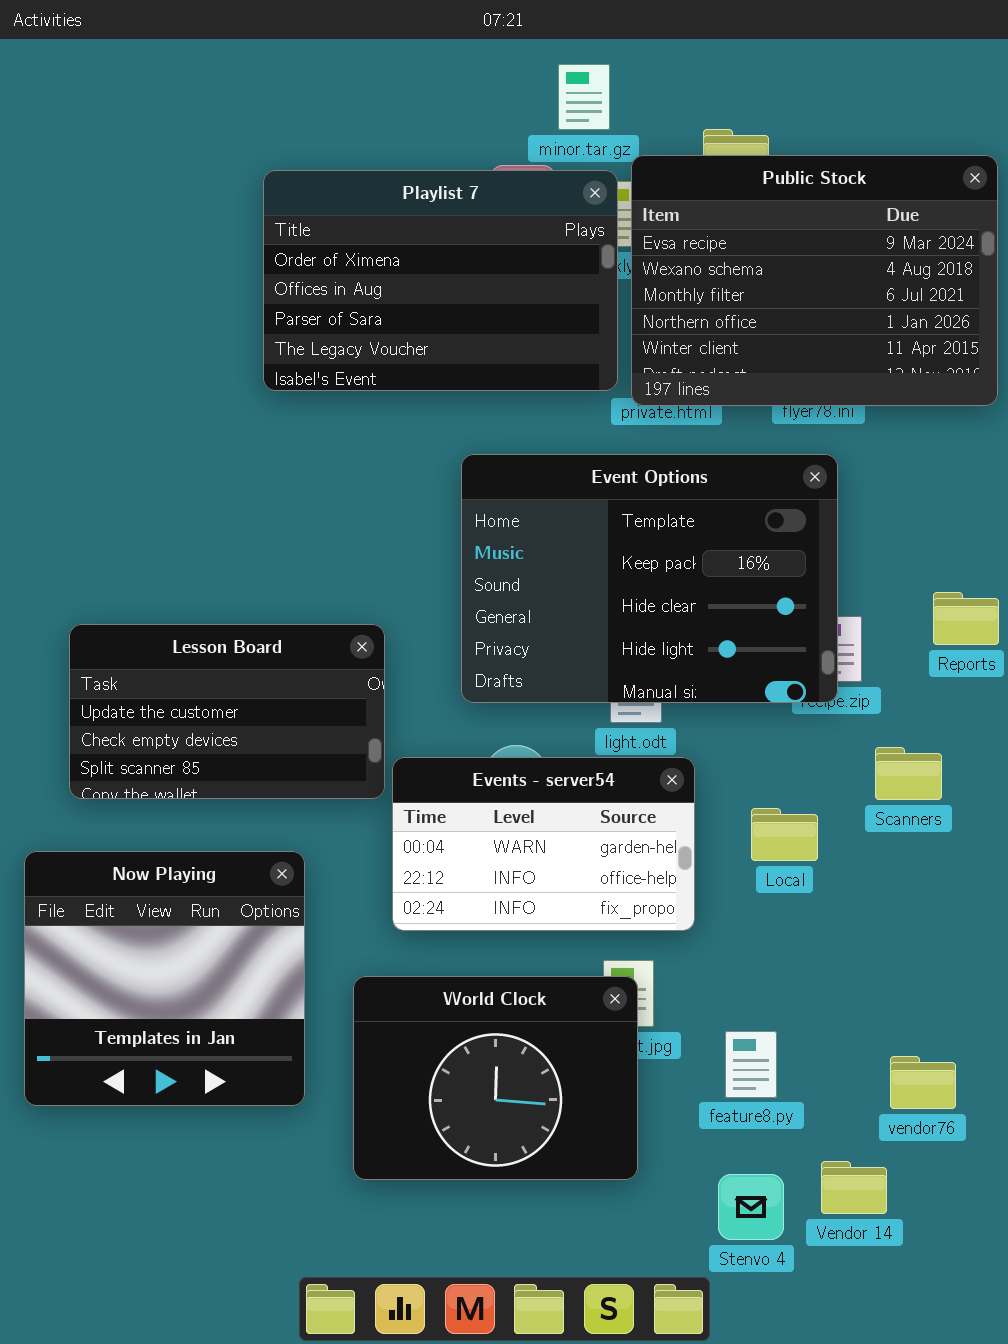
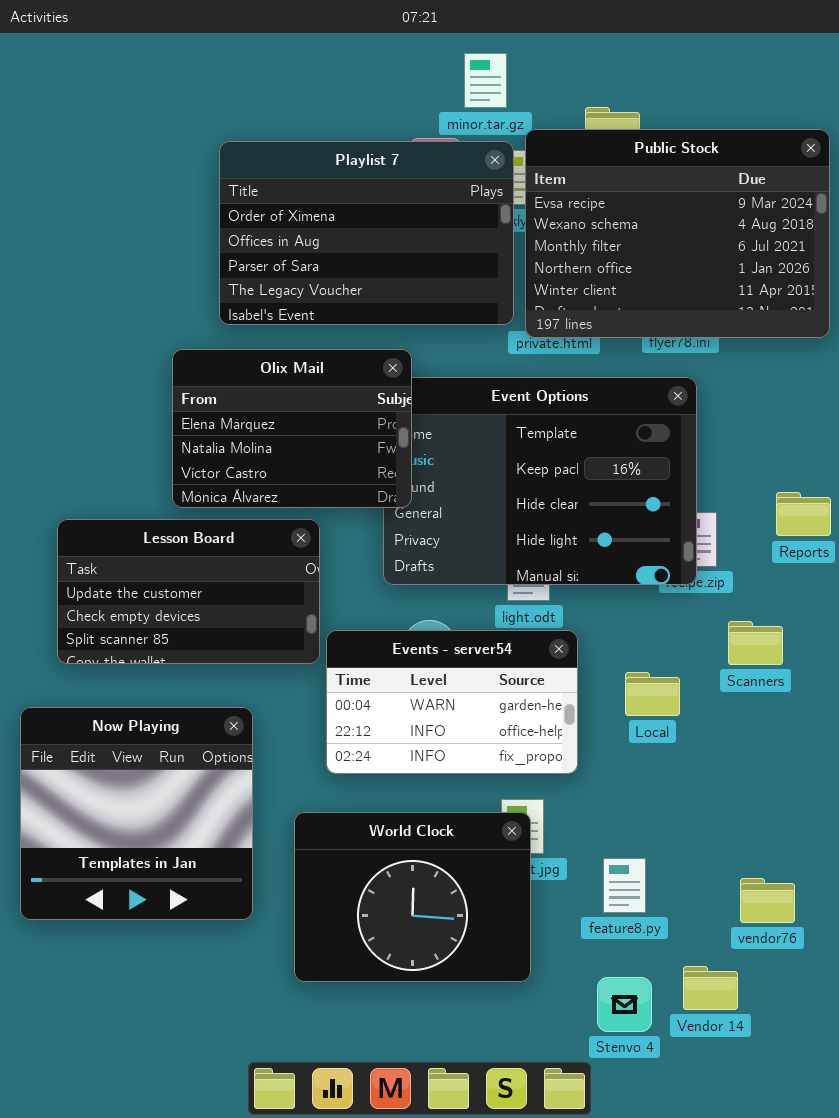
Olix Mail: none -> [172,349,412,508], opened

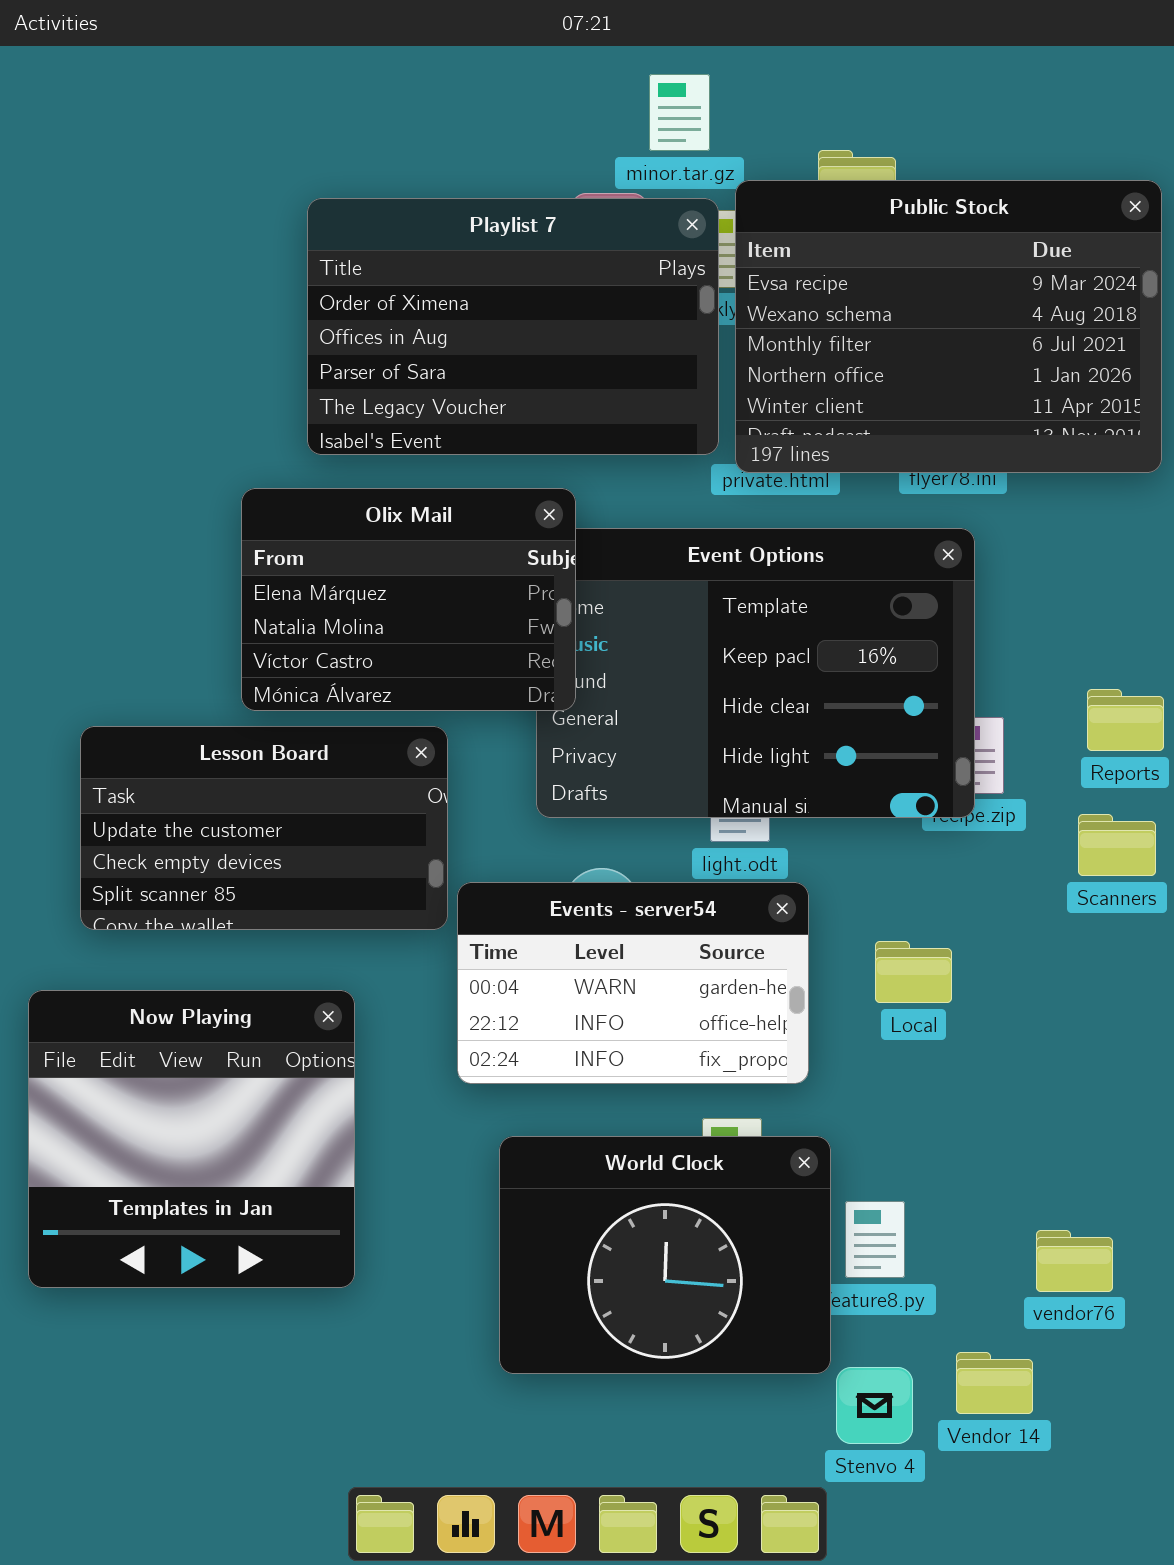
Scanners: [728,621,783,665] -> [1078,814,1156,876], moved
World Clock: [294,812,531,982] -> [499,1136,831,1374], moved

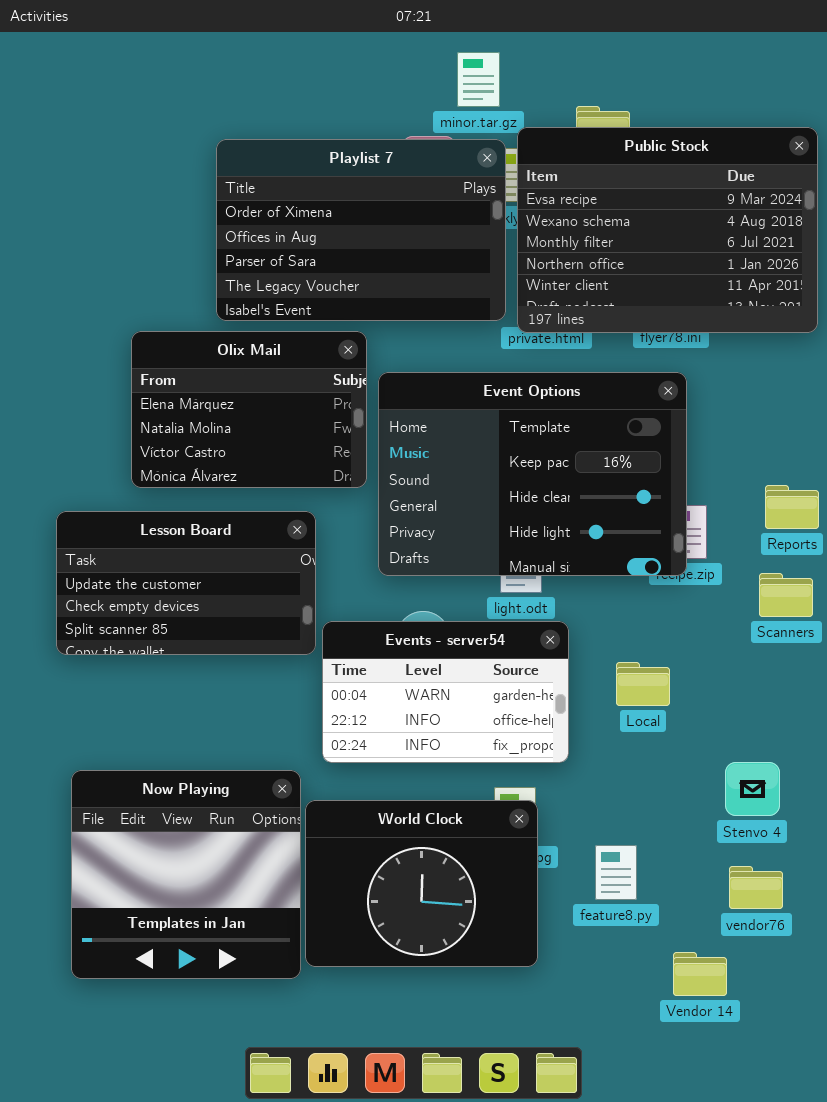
Olix Mail: [241,488,576,711] -> [131,331,367,488], moved
Now Playing: [28,990,355,1288] -> [71,770,301,979], moved
World Clock: [499,1136,831,1374] -> [305,800,538,967], moved
Stenvo 4: [836,1367,913,1444] -> [725,762,780,816], moved

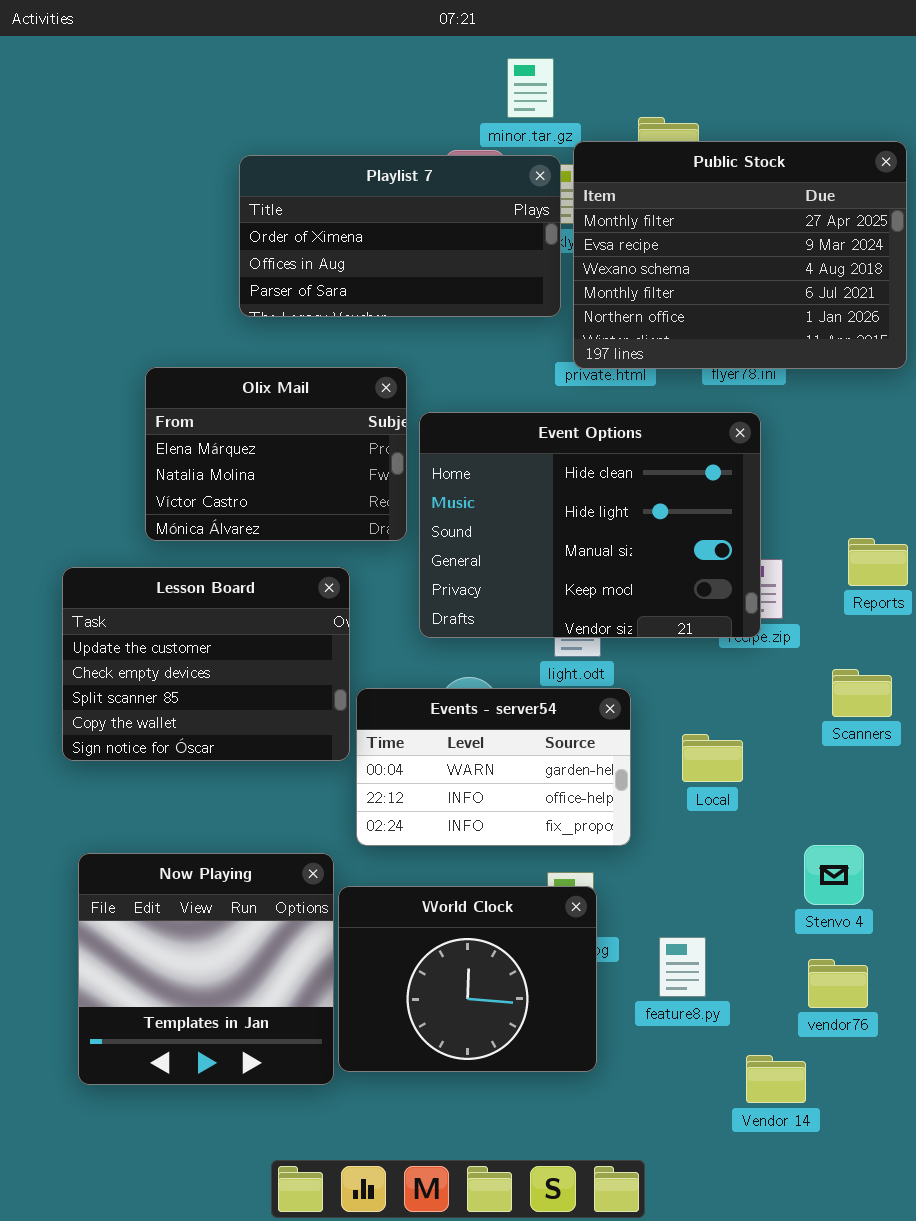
Public Stock: [517,127,818,333] -> [573,141,907,369], scrolled up 1 row
Playlist 7: [216,139,506,321] -> [239,155,561,317], resized
Event Options: [378,372,687,576] -> [419,412,761,638], scrolled down 2 rows
Lesson Board: [56,511,316,655] -> [62,567,350,761], resized
Scanners: [759,573,813,617] -> [832,669,892,717], moved

